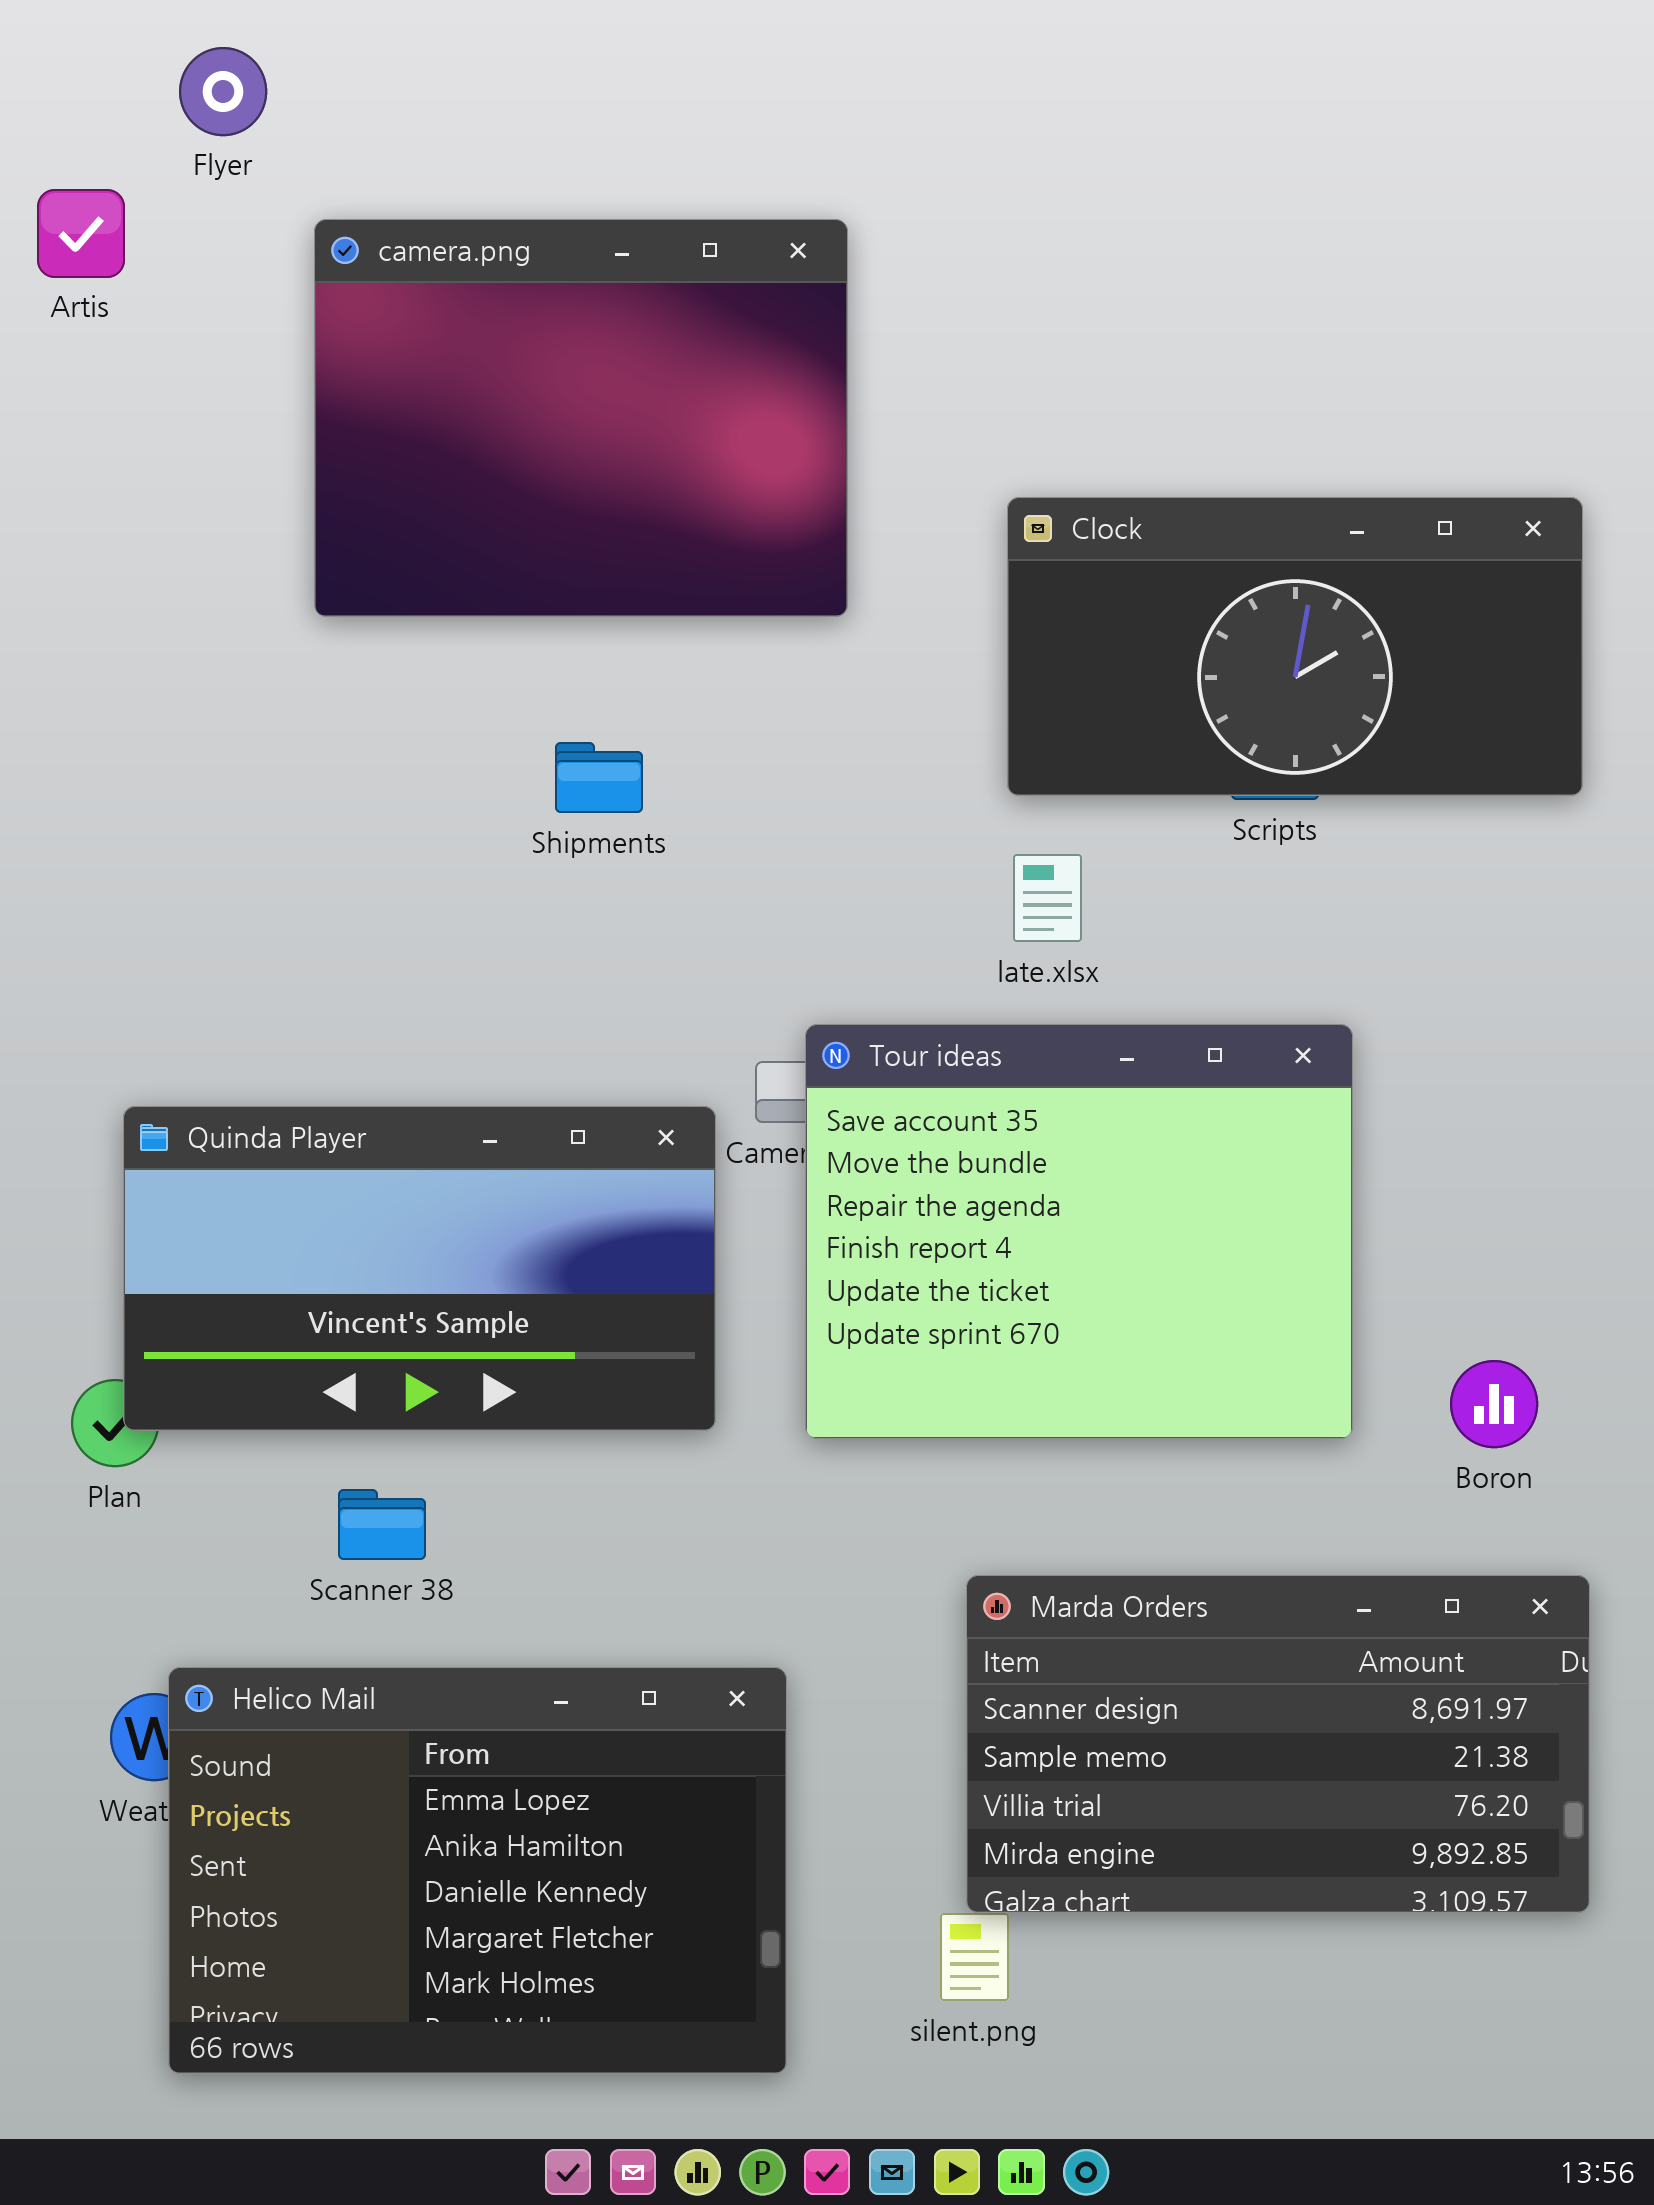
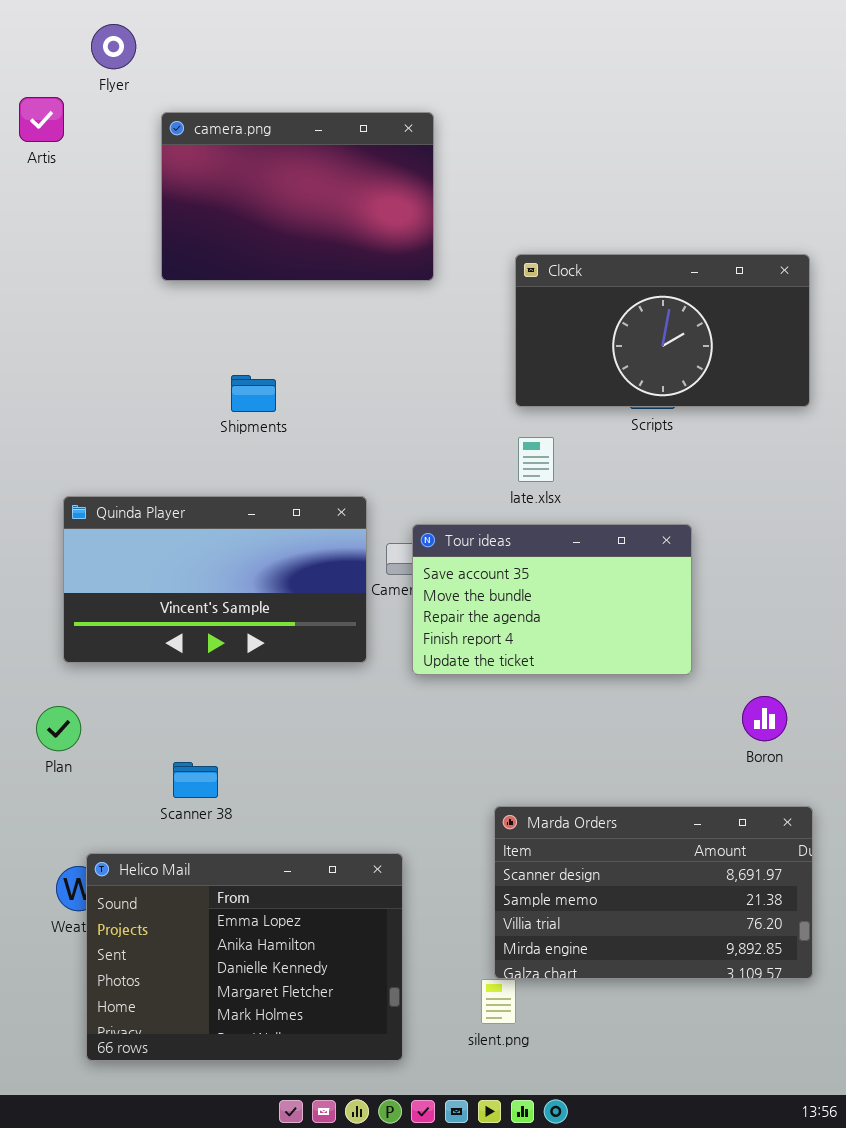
camera.png: [314,219,848,617] -> [161,112,434,281], resized
Shipments: [555,742,643,813] -> [231,375,276,412], moved
Tour ideas: [805,1024,1353,1439] -> [412,524,692,675], resized
Quinda Player: [123,1106,716,1431] -> [63,496,367,663], moved

